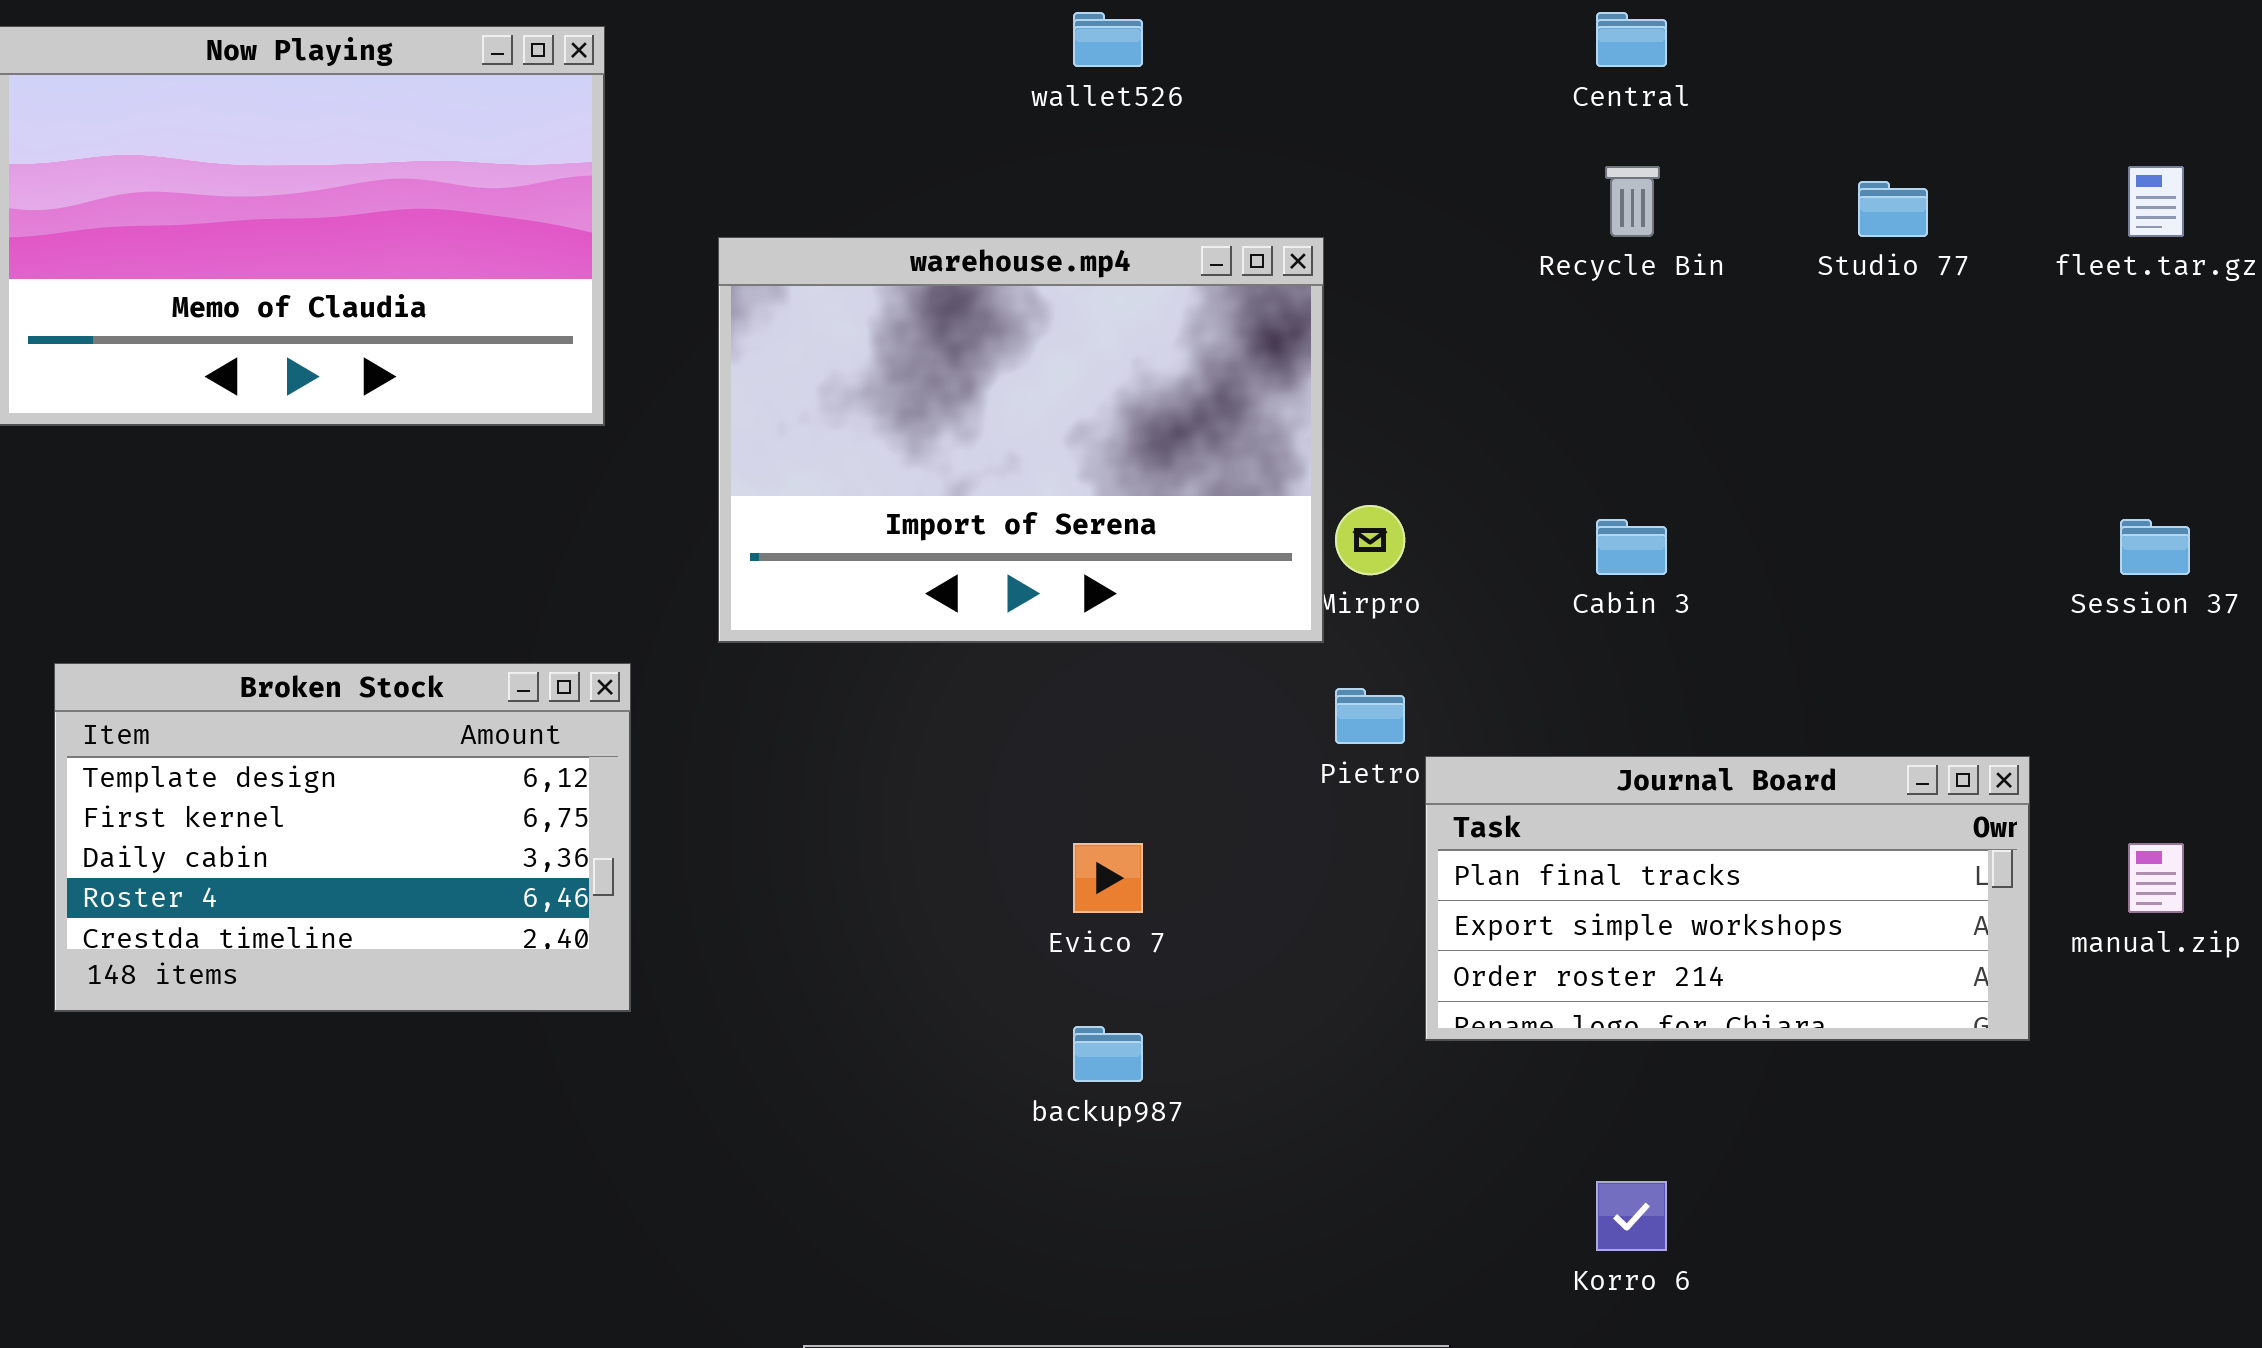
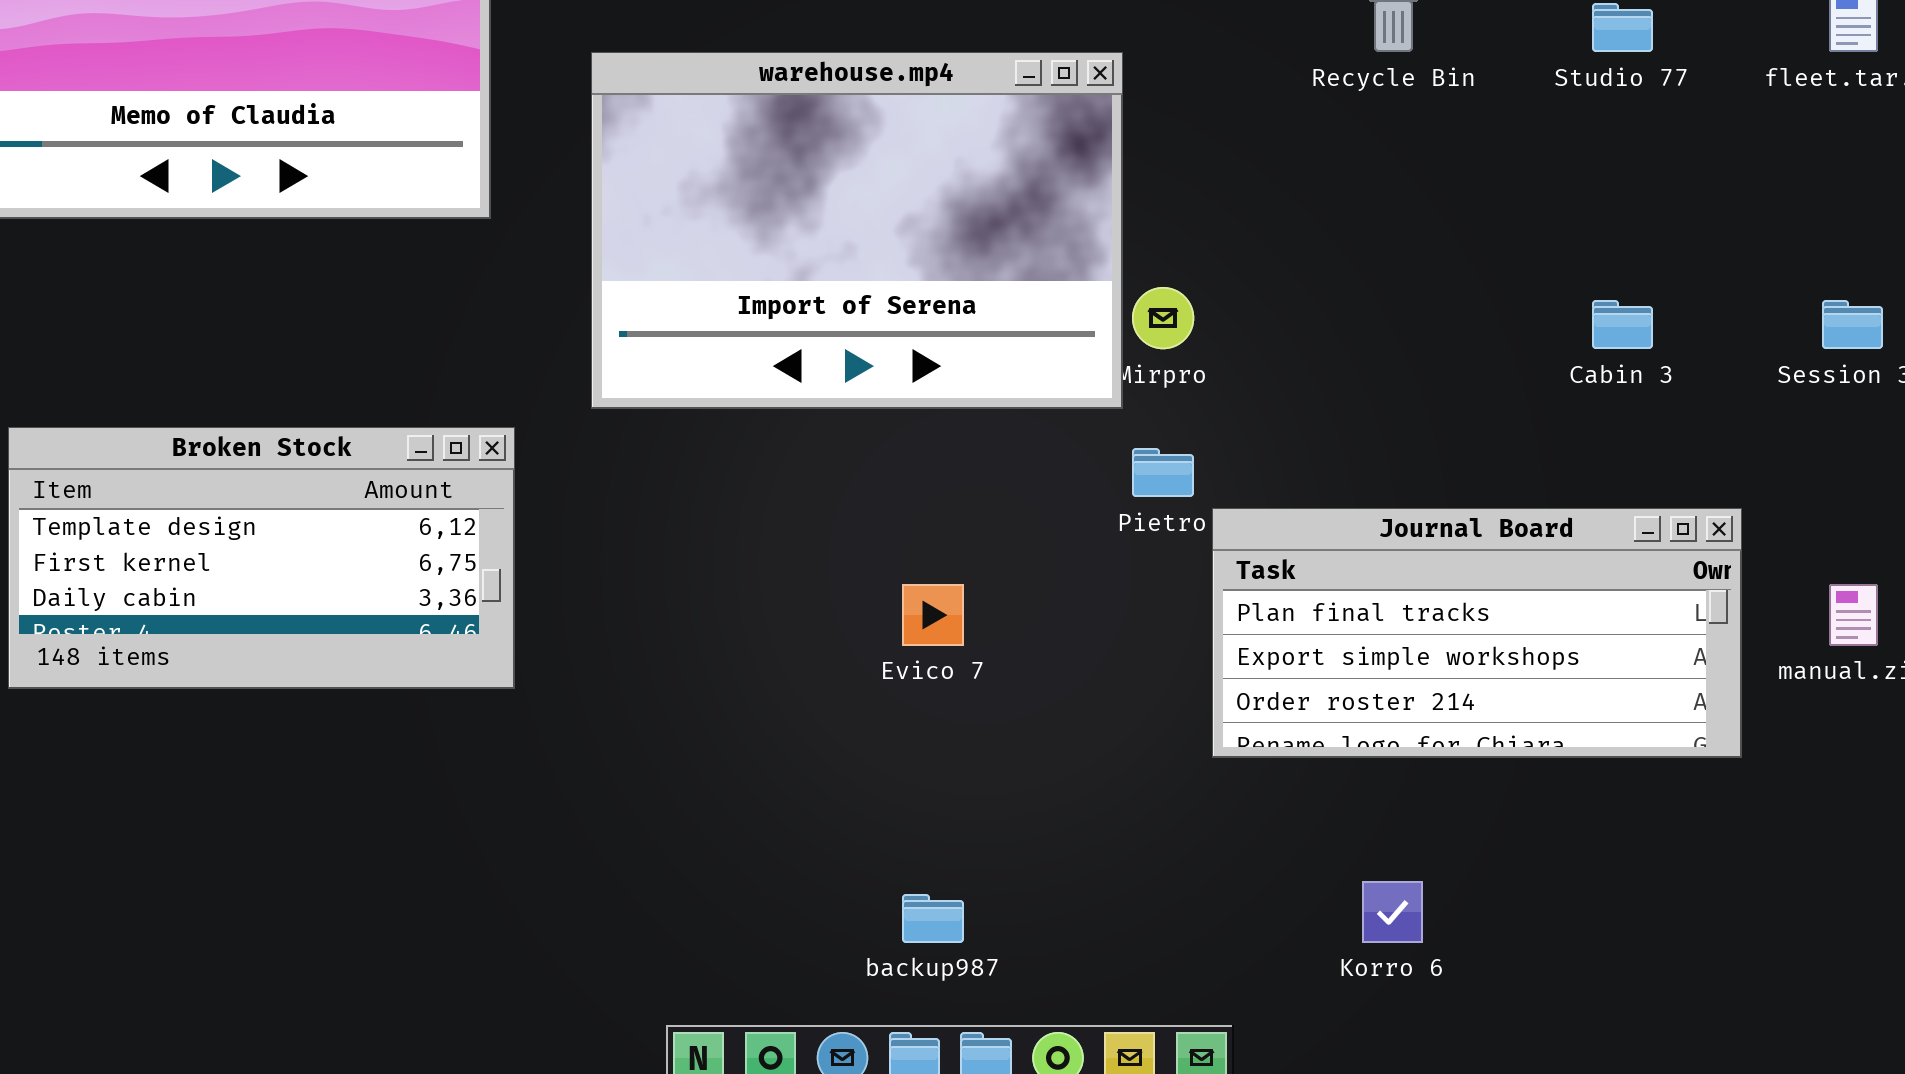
Cabin 3: [1596,519,1667,575] -> [1592,300,1653,349], moved
Broken Stock: [54,663,631,1012] -> [8,427,515,689], resized
backup987: [1073,1026,1143,1082] -> [902,894,964,943], moved

